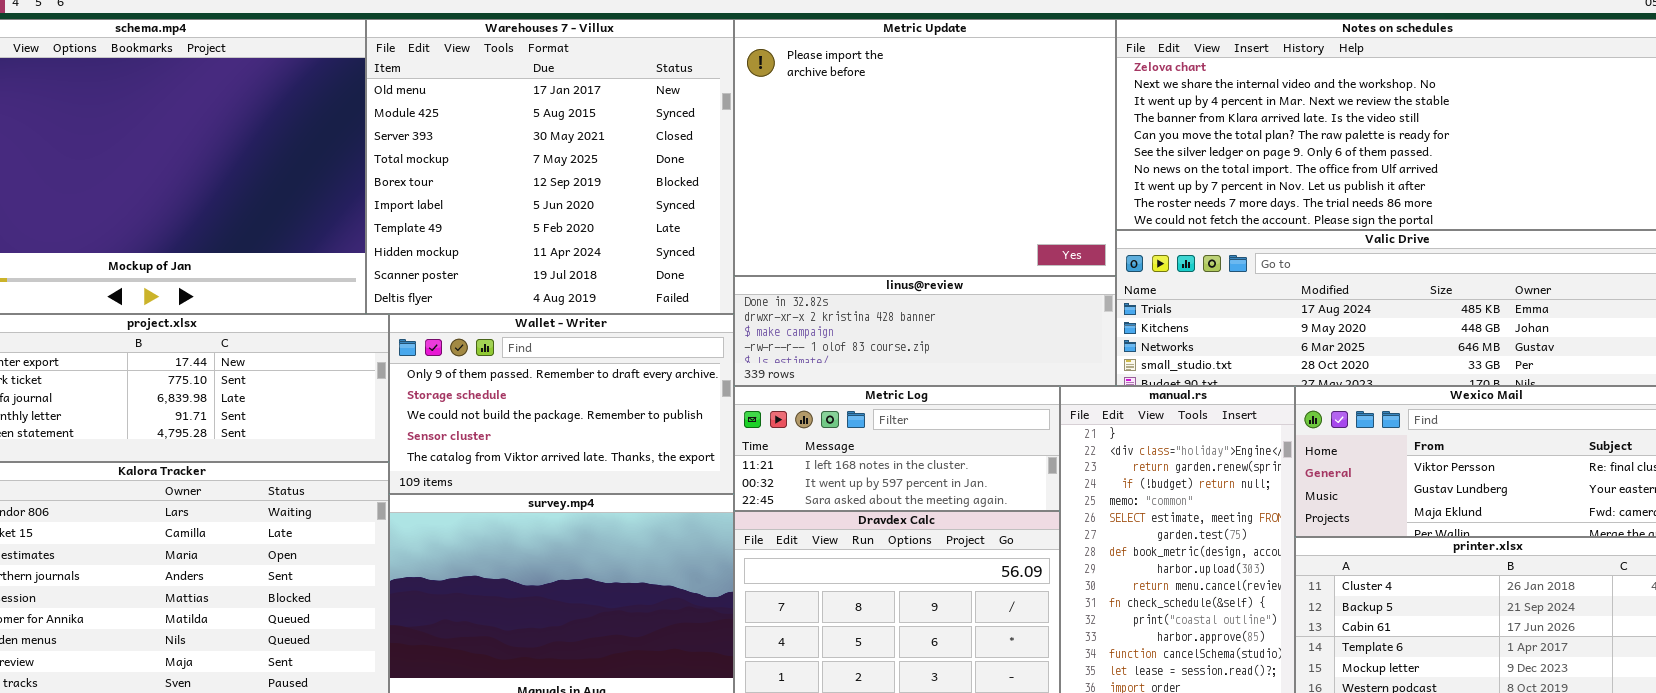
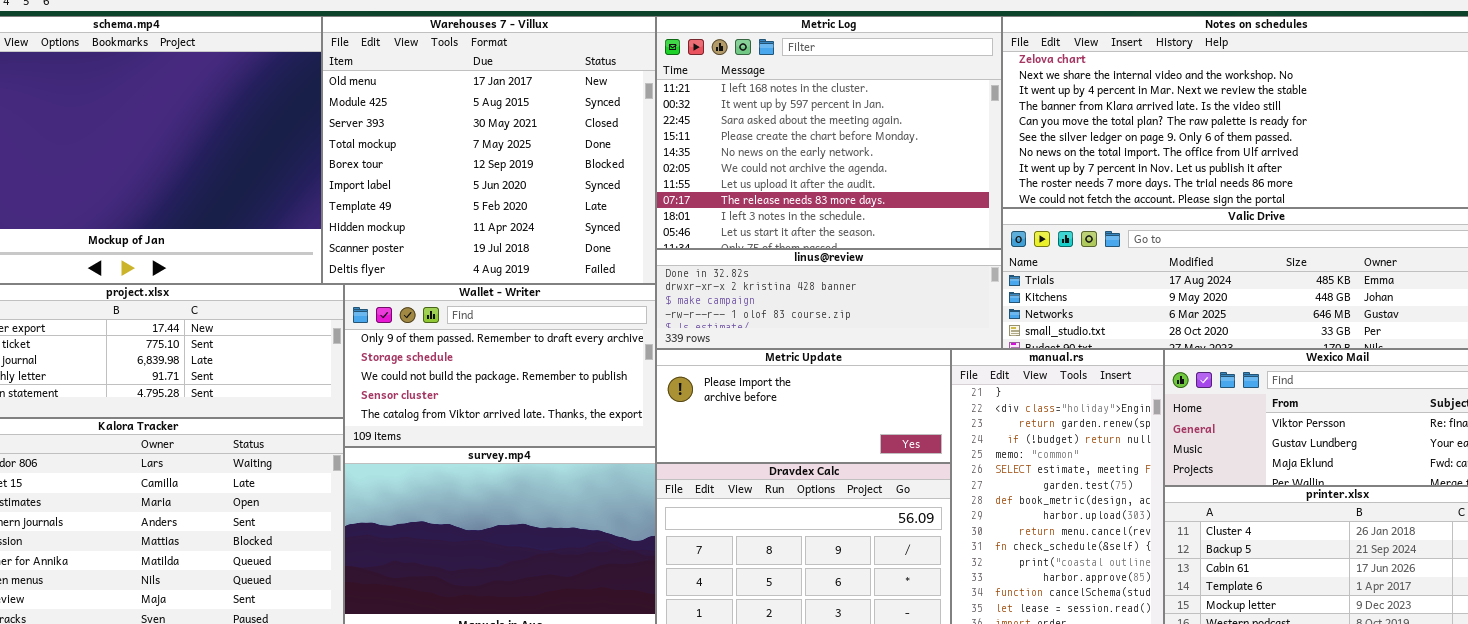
Metric Update: [734,19,1116,276] -> [656,349,951,463], moved, resized
Metric Log: [734,386,1060,511] -> [656,16,1002,249], moved, resized

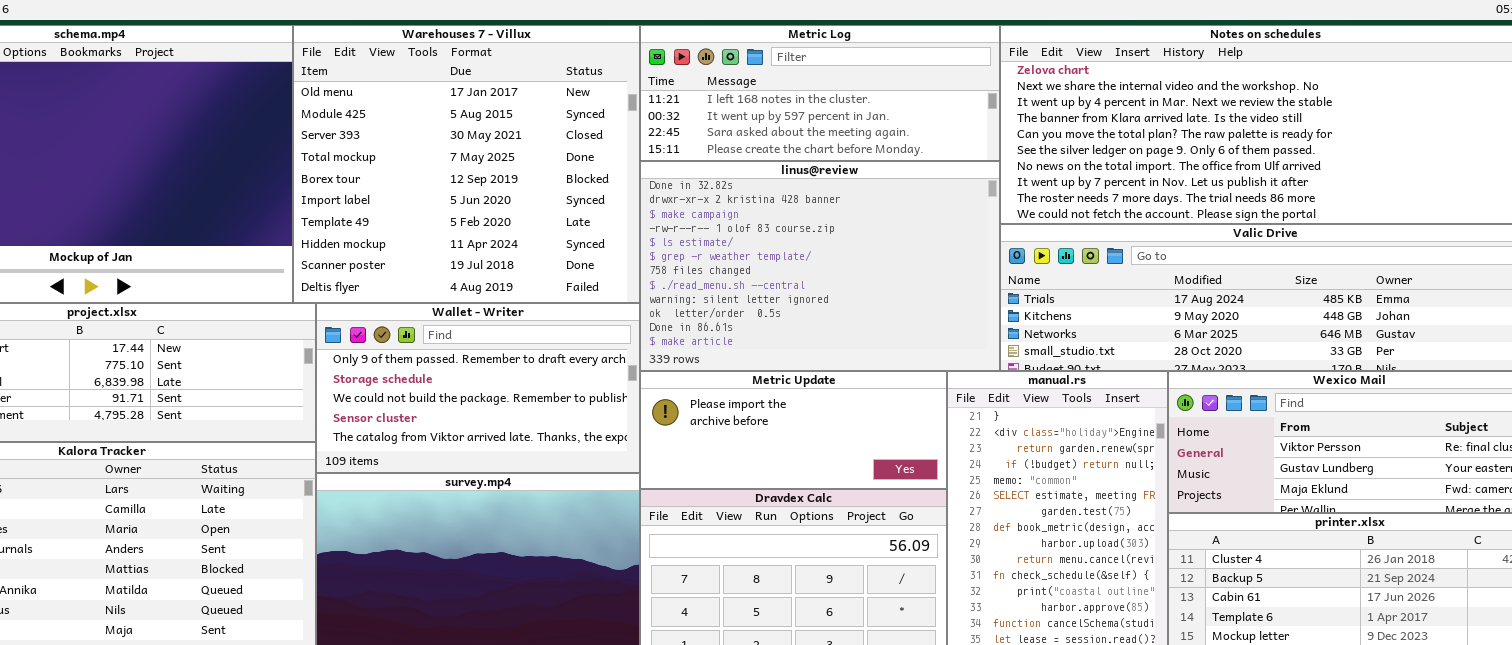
Metric Log: [656,16,1002,249] -> [640,25,1000,161], resized
linus@review: [656,249,1002,349] -> [640,161,1000,371], resized

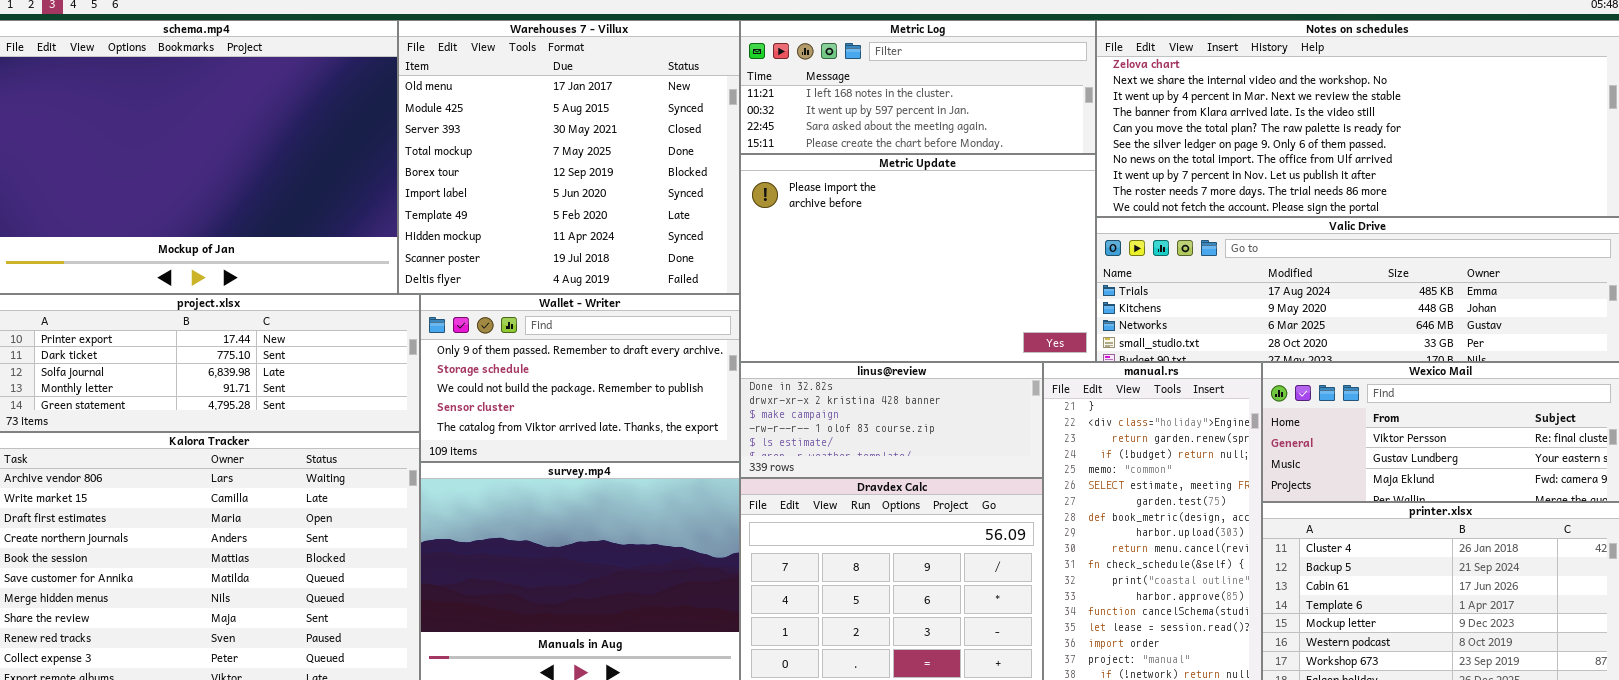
linus@review: [640,161,1000,371] -> [740,362,1043,478], moved, resized
Metric Update: [640,371,947,489] -> [740,154,1096,362], moved, resized

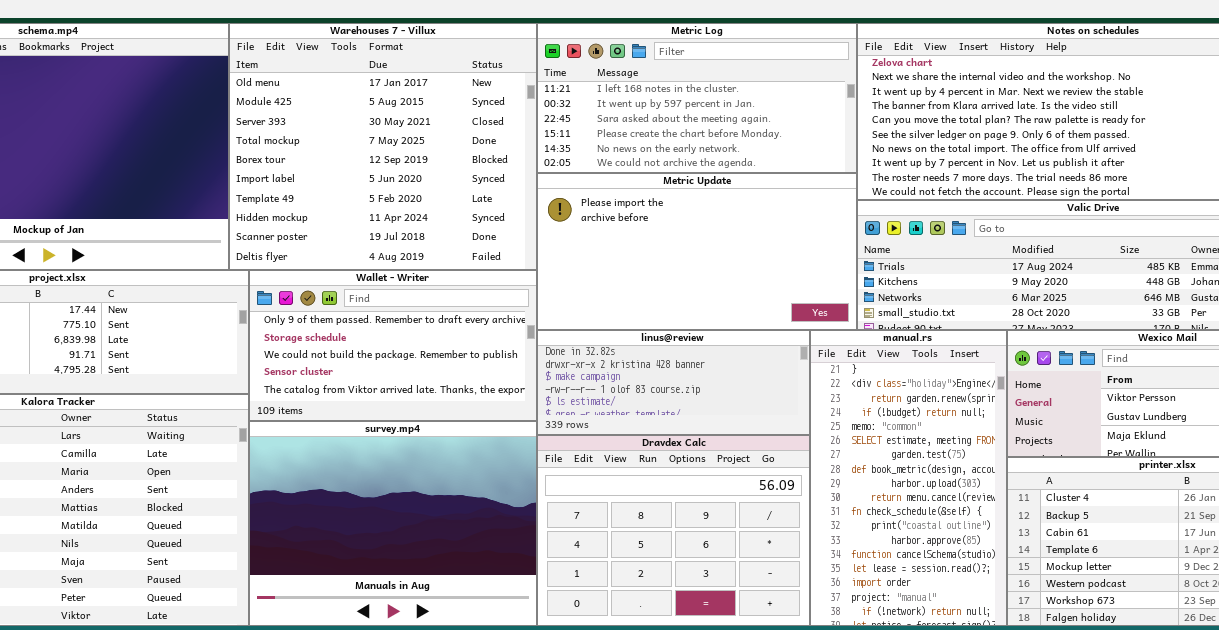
Metric Log: [740,20,1096,154] -> [537,23,857,173], resized
Metric Update: [740,154,1096,362] -> [537,173,857,330], resized

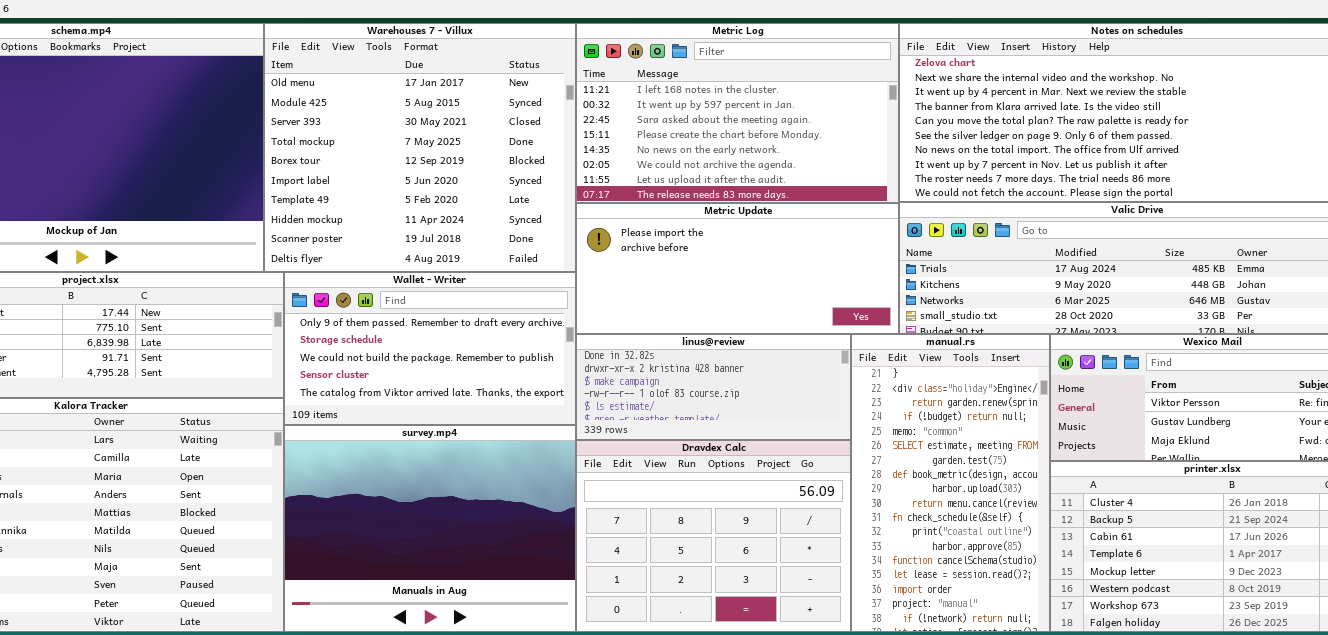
Metric Log: [537,23,857,173] -> [576,23,899,203], resized
Metric Update: [537,173,857,330] -> [576,203,899,334], resized

